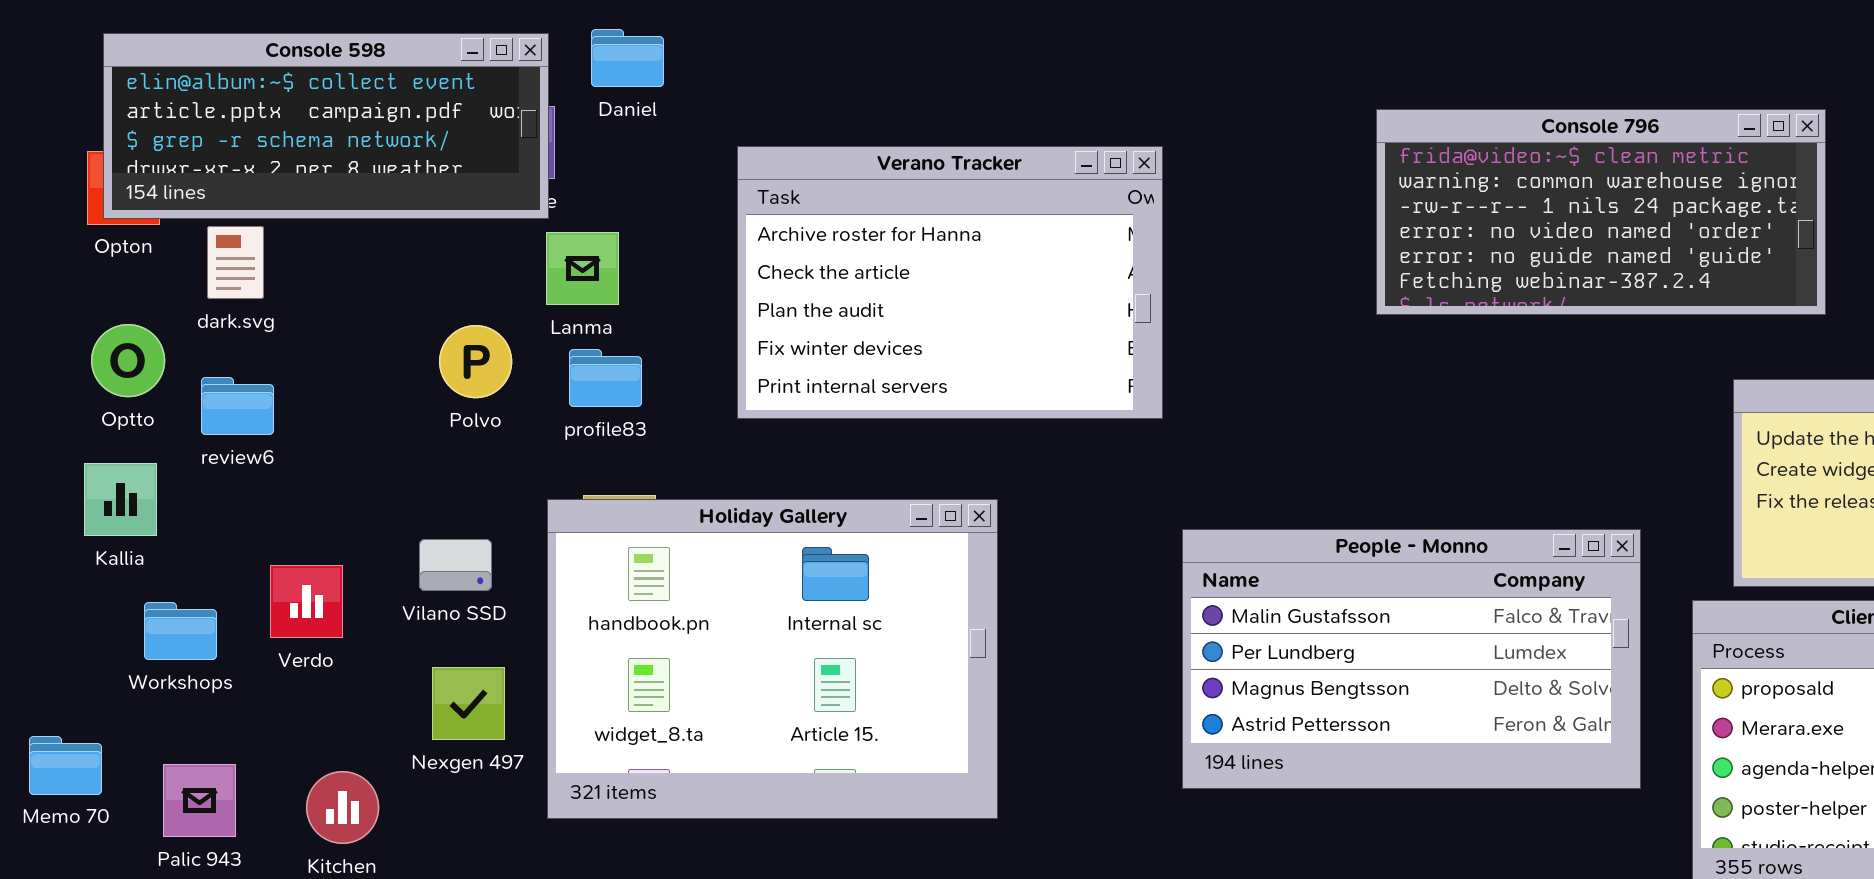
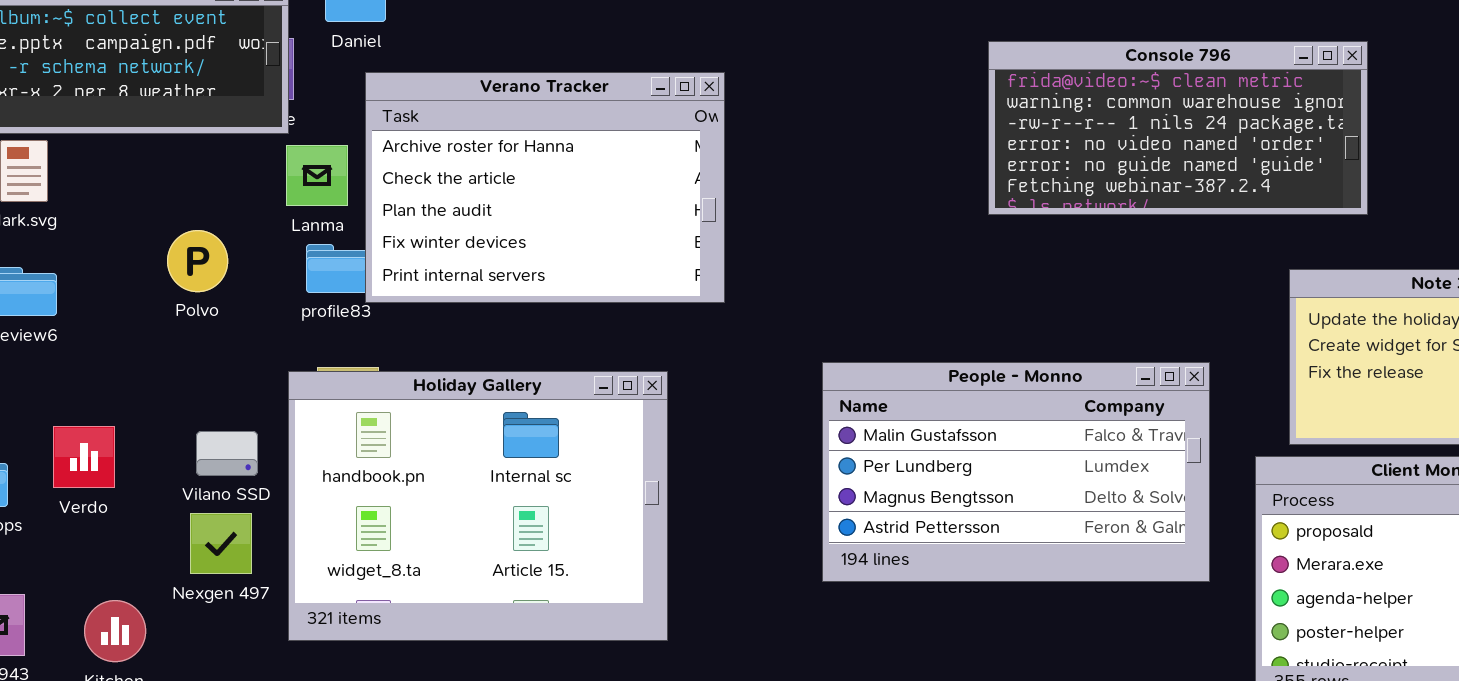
Verano Tracker: [737,146,1163,419] -> [365,72,725,303], moved
Polvo: [439,325,512,398] -> [167,230,228,292], moved
People - Monno: [1182,529,1641,789] -> [822,362,1210,582], moved
Vilano SSD: [419,539,492,591] -> [196,431,258,476], moved

